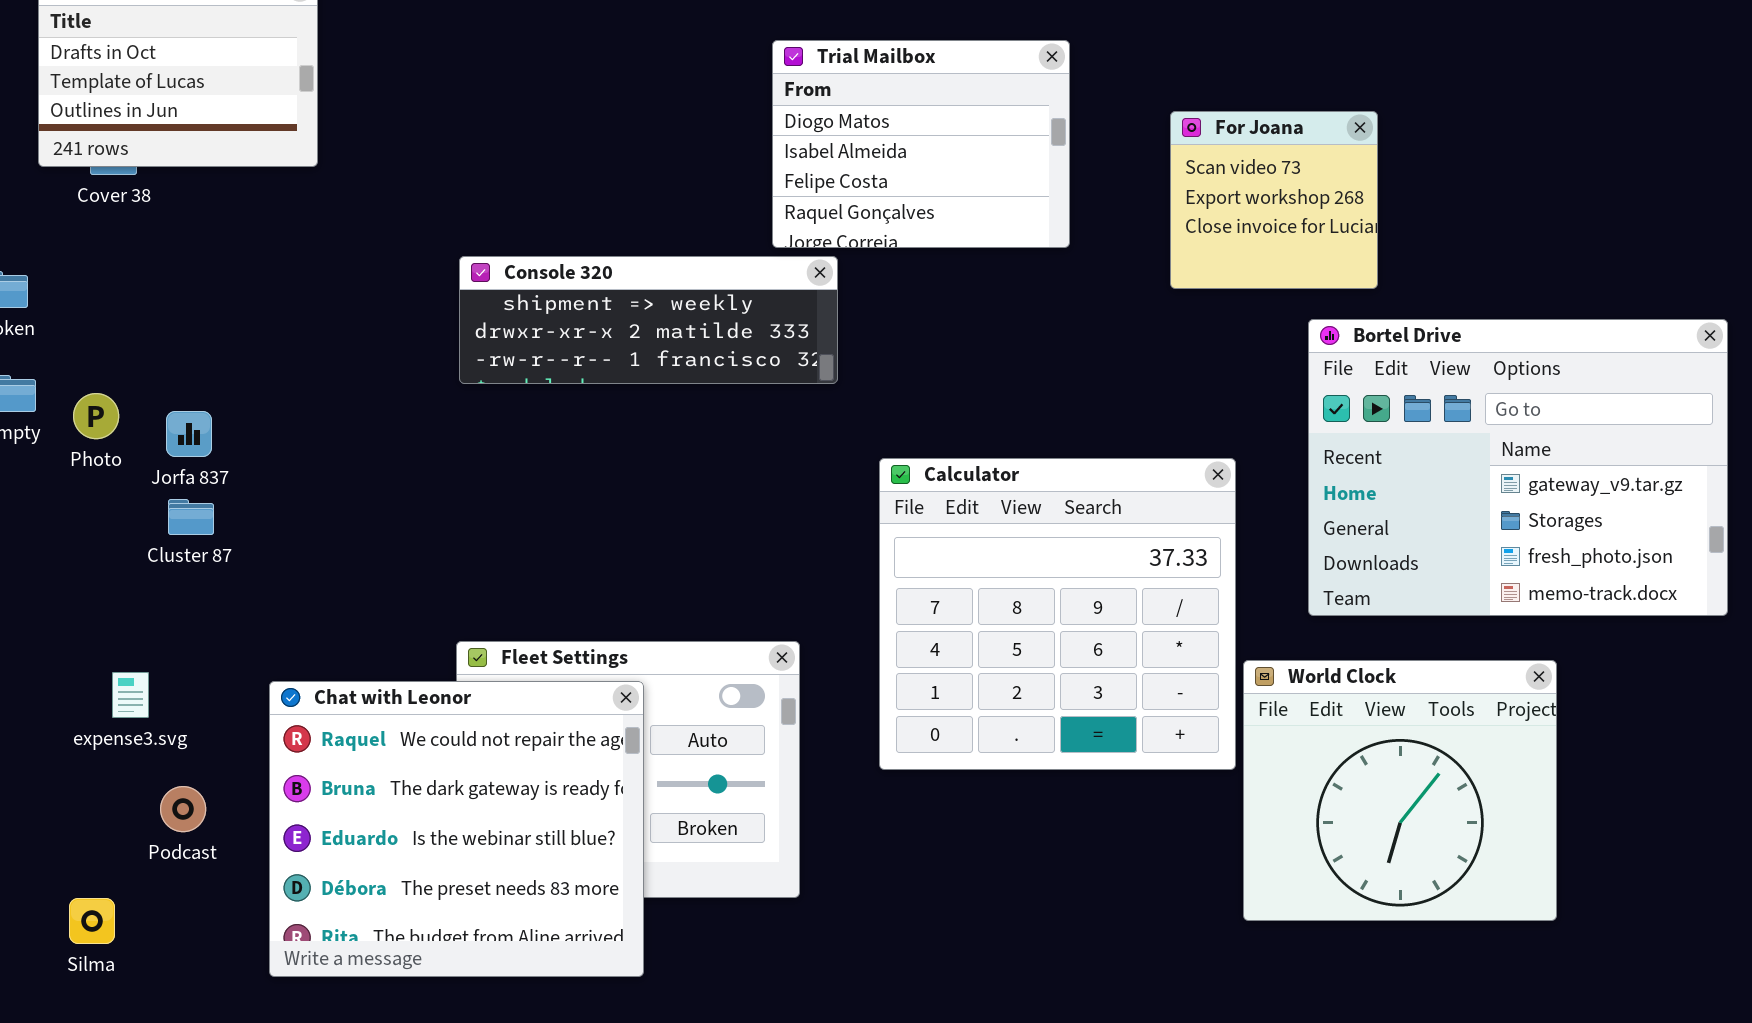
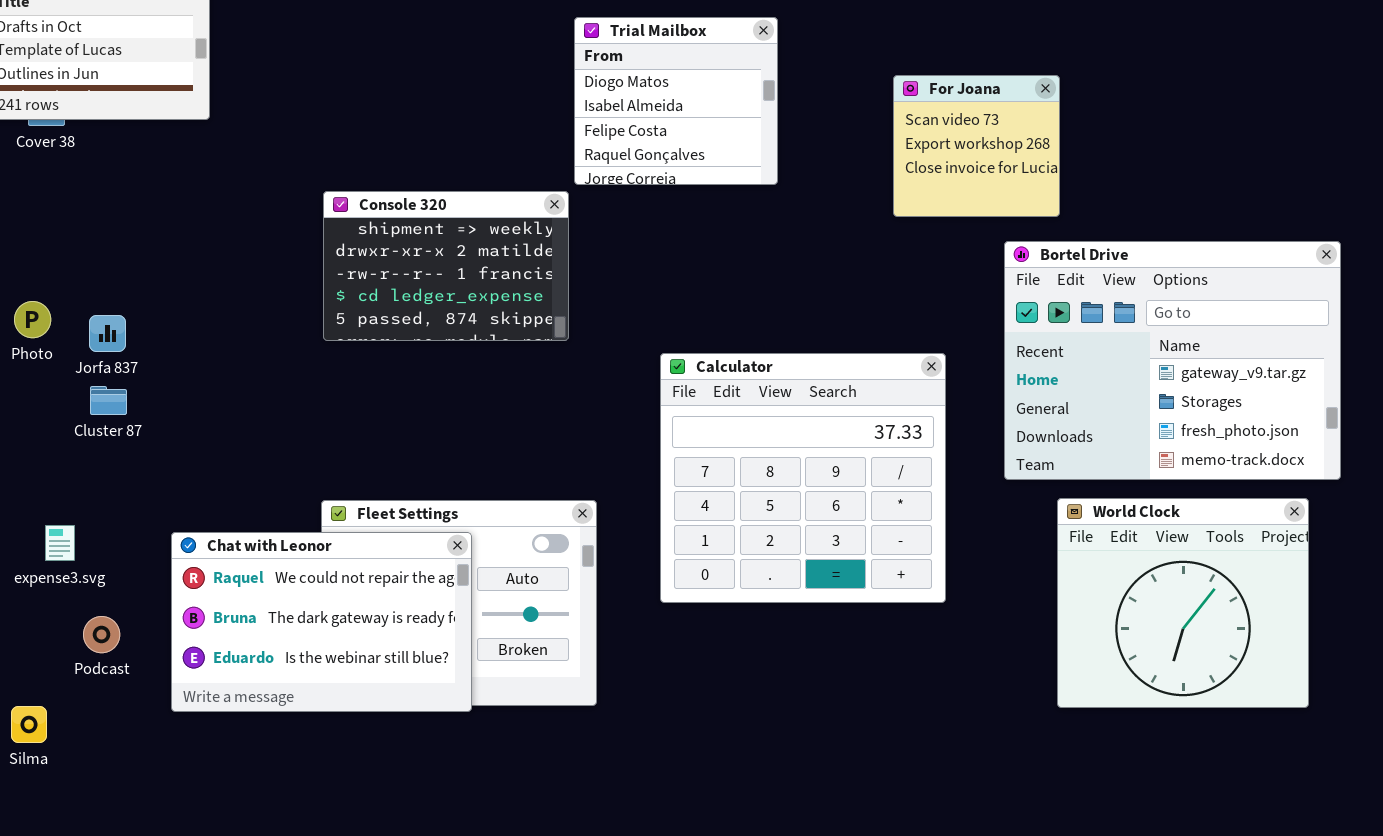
Trial Mailbox: [772,40,1070,248] -> [574,17,778,185], resized
Console 320: [459,256,838,384] -> [323,191,569,341], resized
World Clock: [1243,660,1557,921] -> [1057,498,1309,708], moved
Chat with Leonor: [269,681,644,977] -> [171,532,472,712], resized

